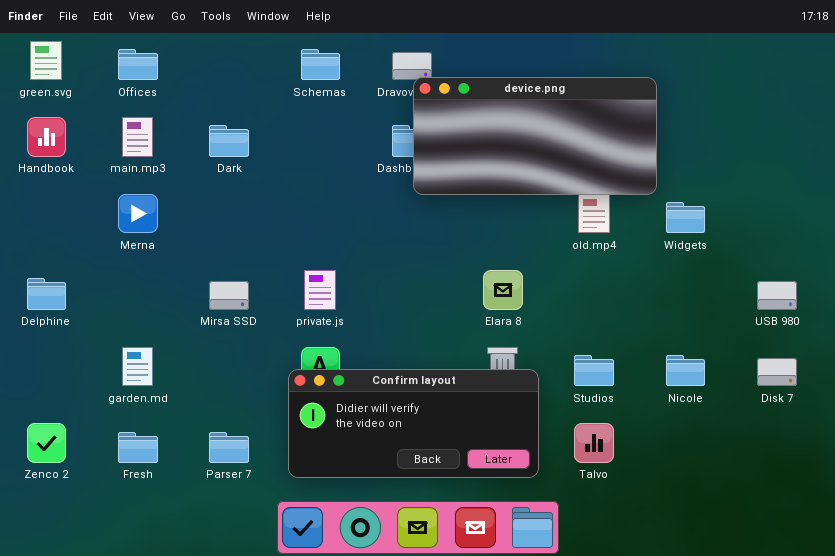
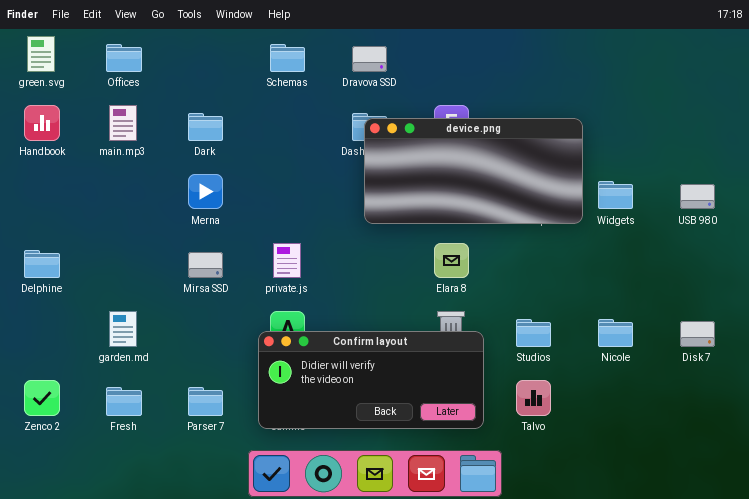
device.png: [413,77,657,195] -> [364,118,583,224], moved
Merna: [118,194,158,233] -> [188,174,223,209], moved
USB 980: [757,281,797,310] -> [680,184,715,209], moved

